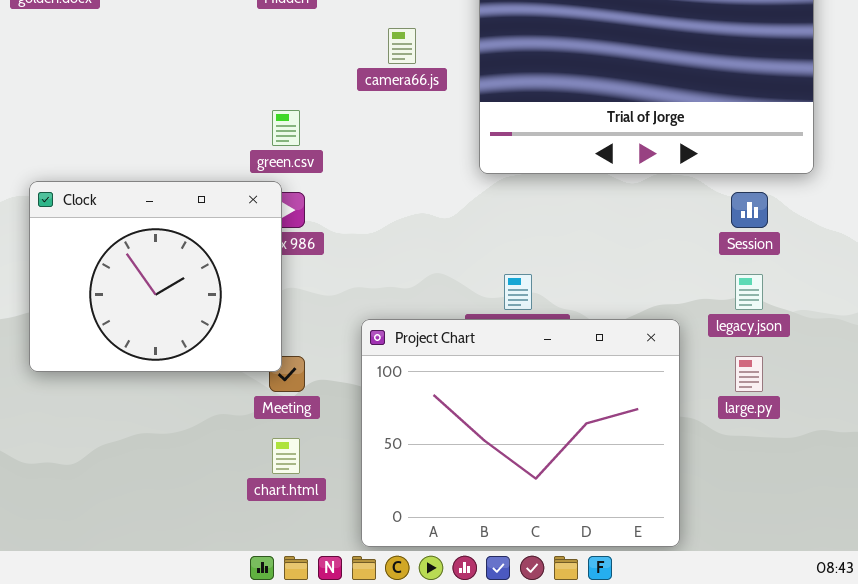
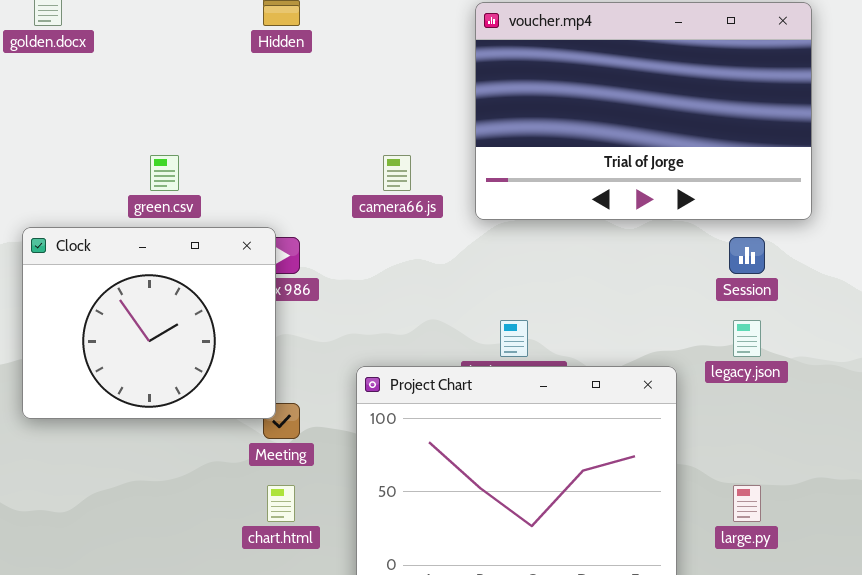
camera66.js: [388,28,416,64] -> [383,155,411,191], moved
green.csv: [272,110,300,146] -> [150,155,179,191], moved
large.py: [735,356,763,392] -> [733,485,761,522], moved

